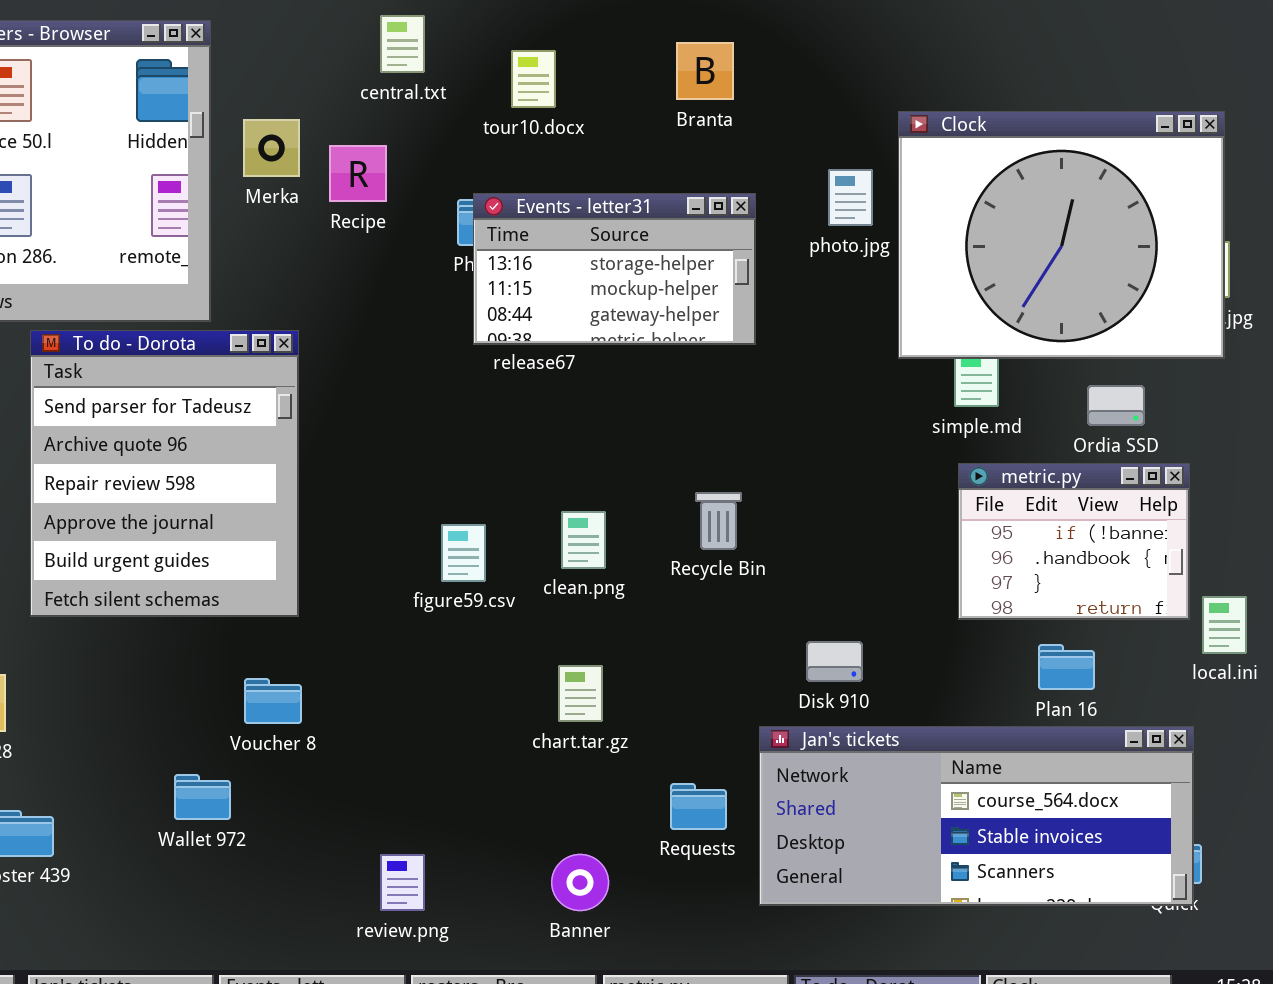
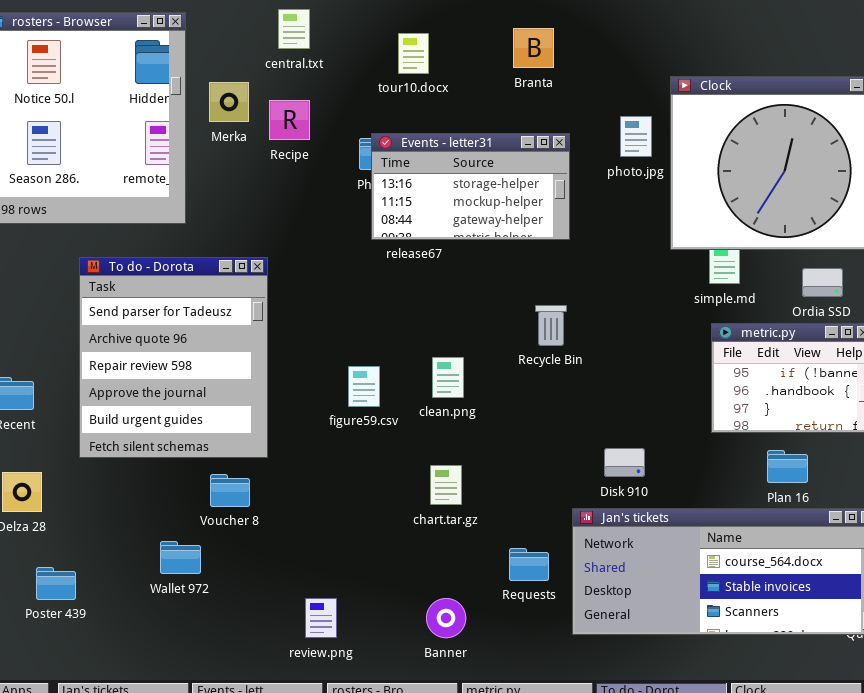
central.txt: [380,15,425,73] -> [278,9,310,49], moved
To do - Dorota: [30,330,299,617] -> [79,257,268,458], moved
Recycle Bin: [695,492,742,550] -> [535,305,567,346], moved

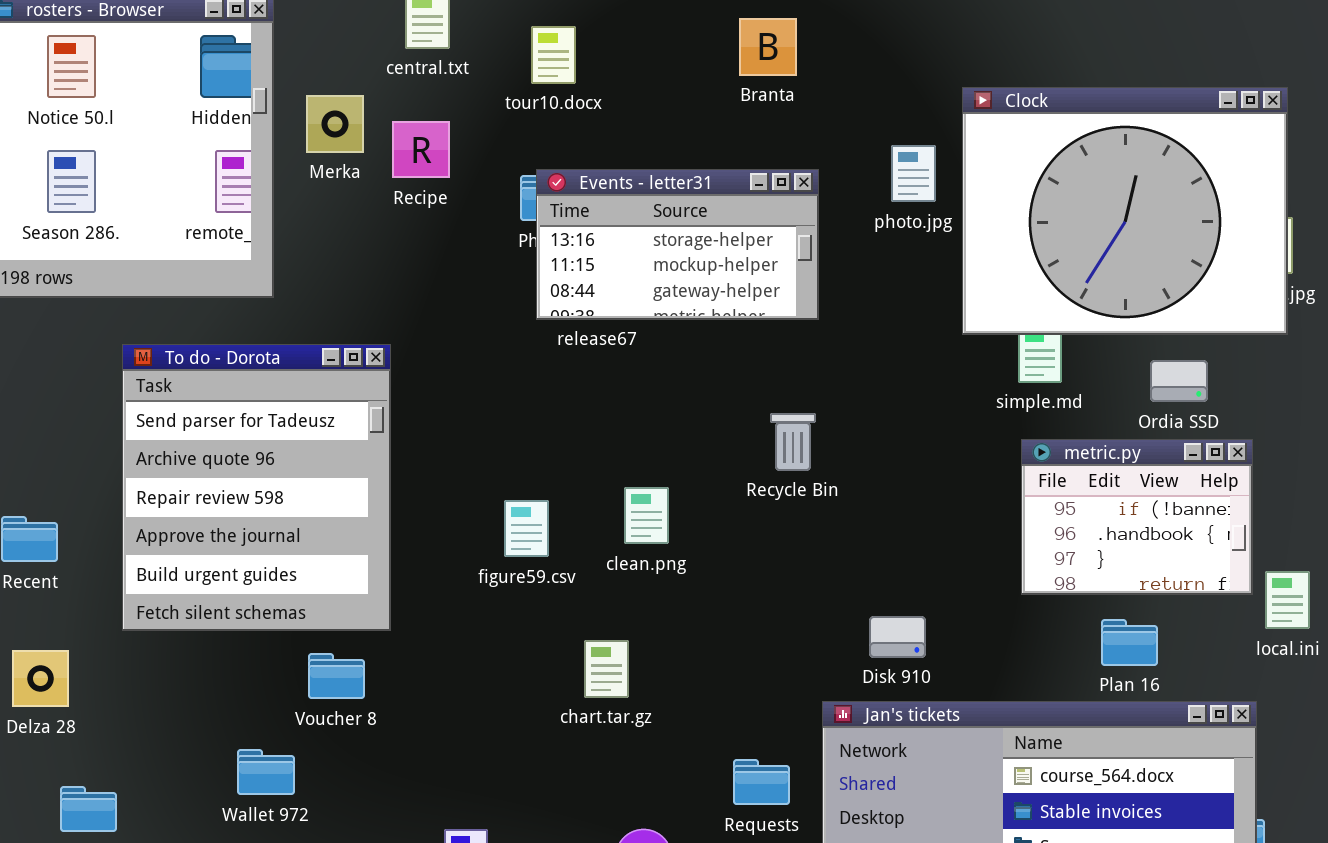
tour10.docx: [398,33,429,74] -> [531,26,576,84], moved
chart.tar.gz: [430,465,462,505] -> [584,640,629,698], moved

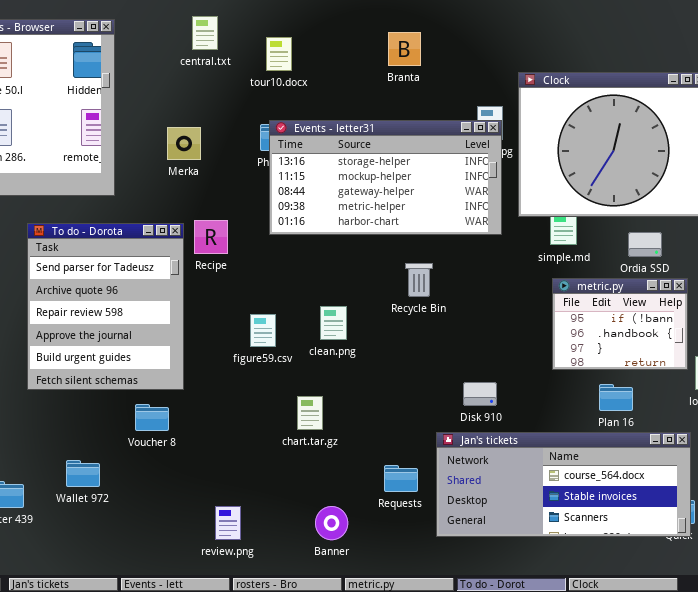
Merka: [306,95,364,153] -> [167,127,201,160], moved
Recipe: [392,121,450,178] -> [194,220,228,254], moved
Events - letter31: [536,169,819,320] -> [269,120,502,235], resized
Wallet 972: [237,749,295,795] -> [66,460,100,487], moved

